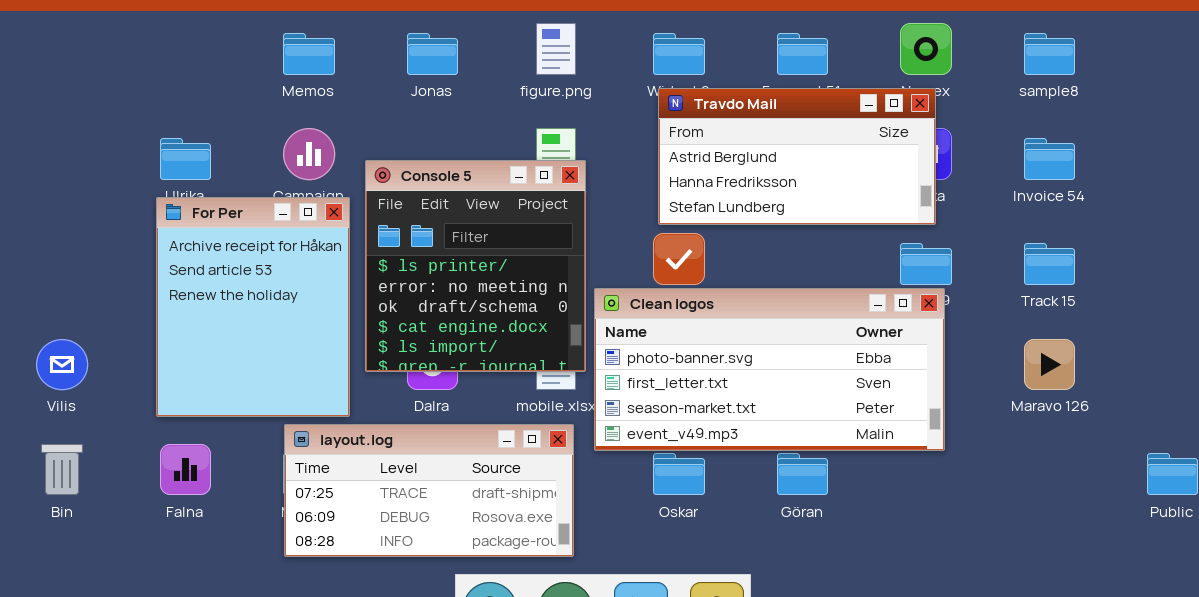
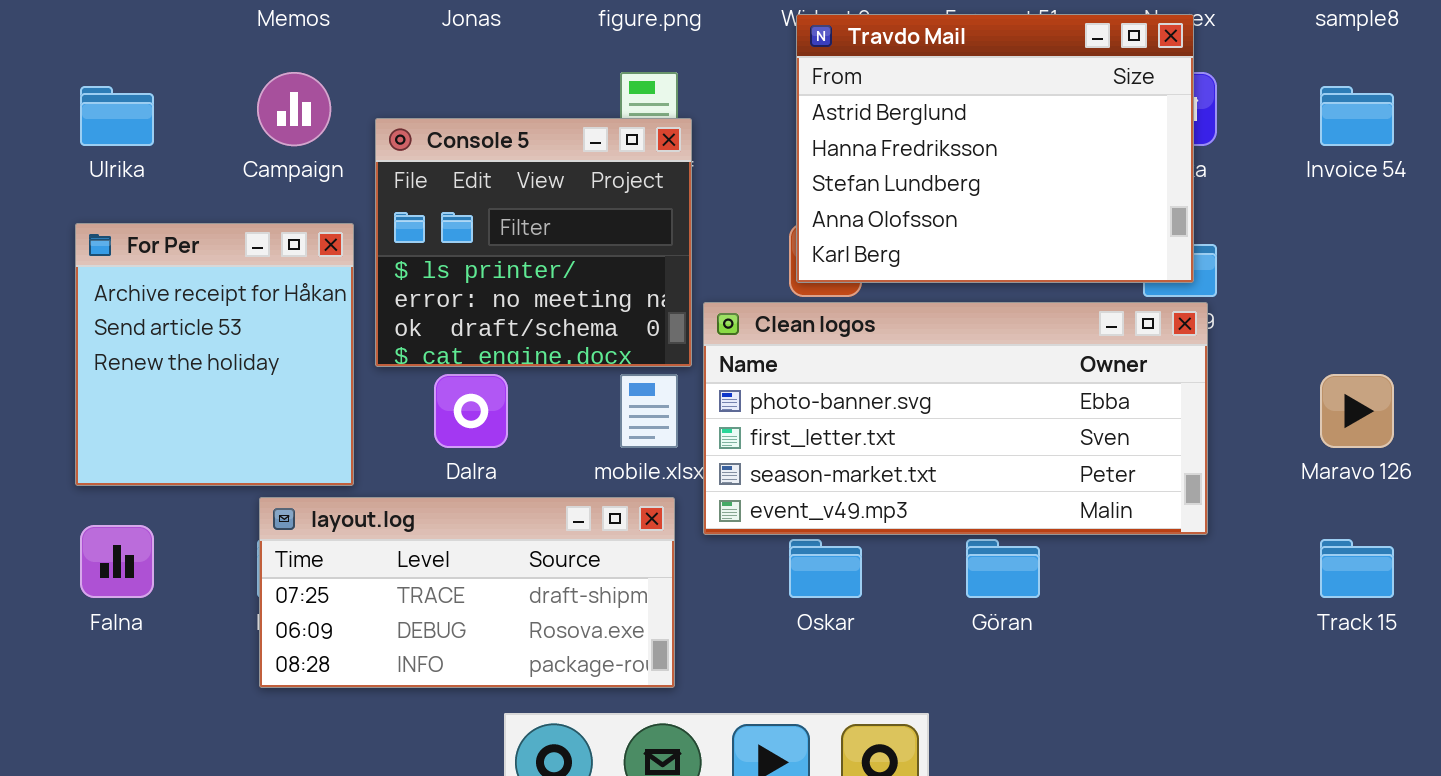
Travdo Mail: [658,88,936,225] -> [796,14,1194,283], resized
Console 5: [365,160,586,372] -> [375,118,692,367], resized
For Per: [156,197,350,417] -> [75,223,354,486], resized
Track 15: [1024,243,1075,285] -> [1320,539,1394,598], moved

